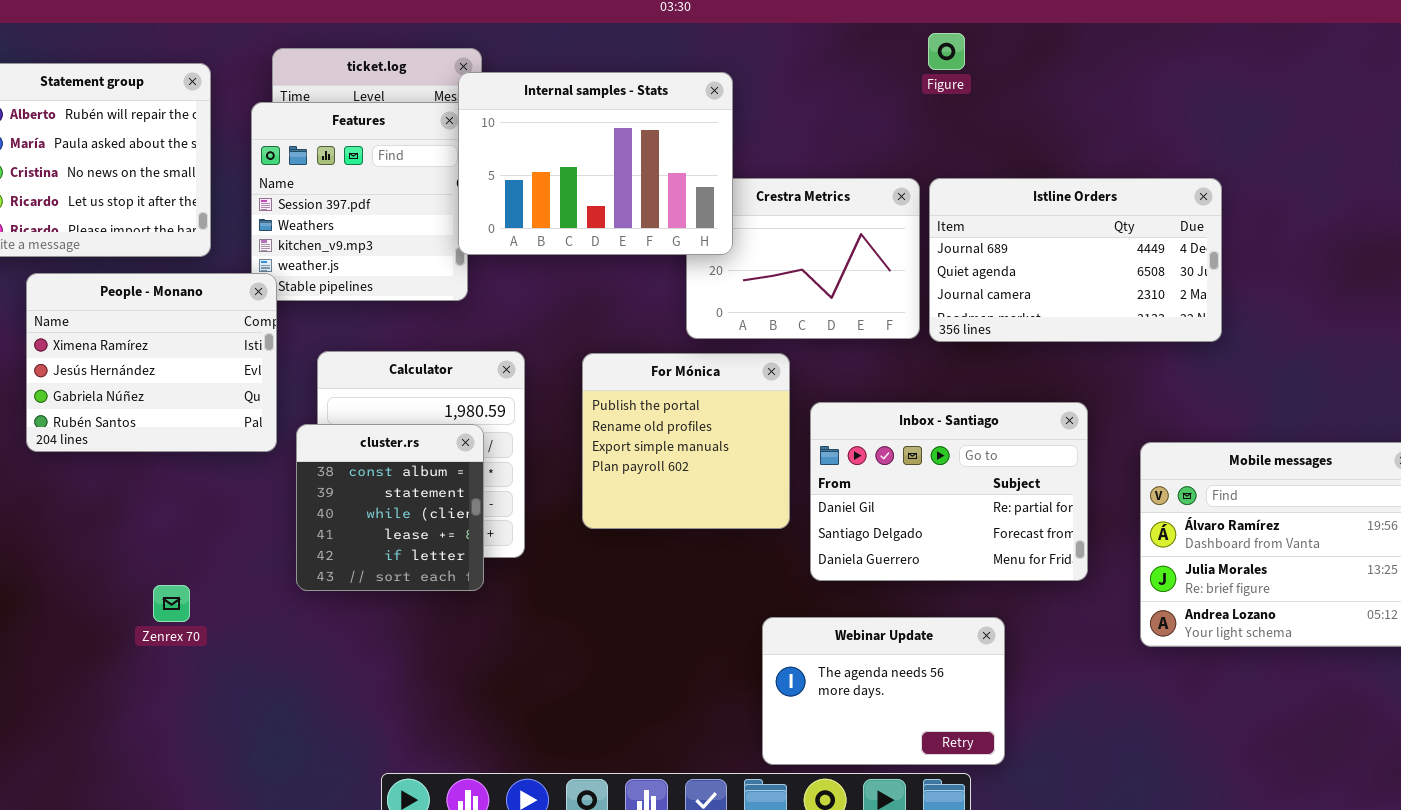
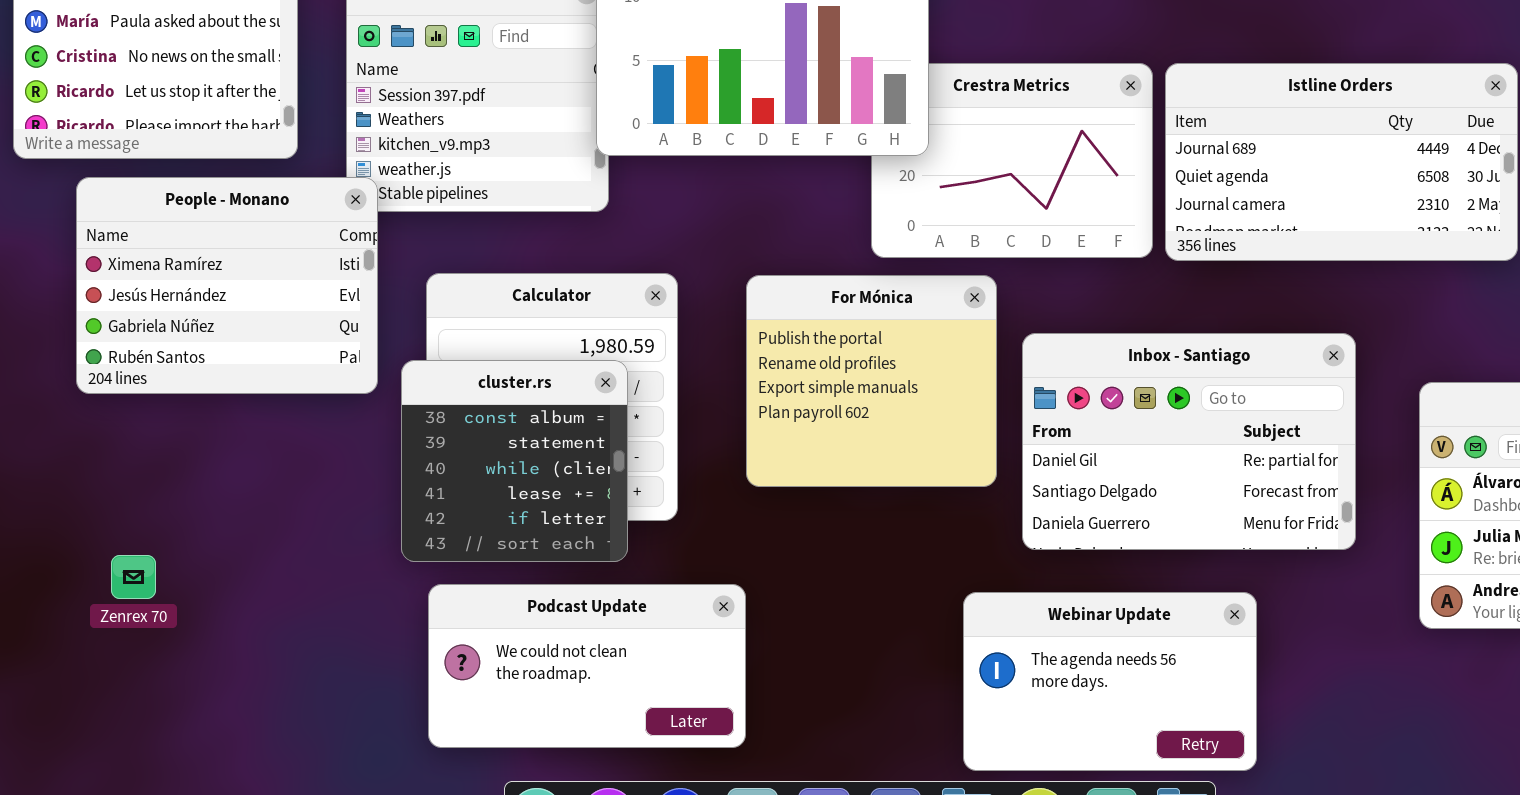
Zenrex 70: [153,585,190,622] -> [111,555,156,599], moved
Podcast Update: none -> [428,584,746,748], opened

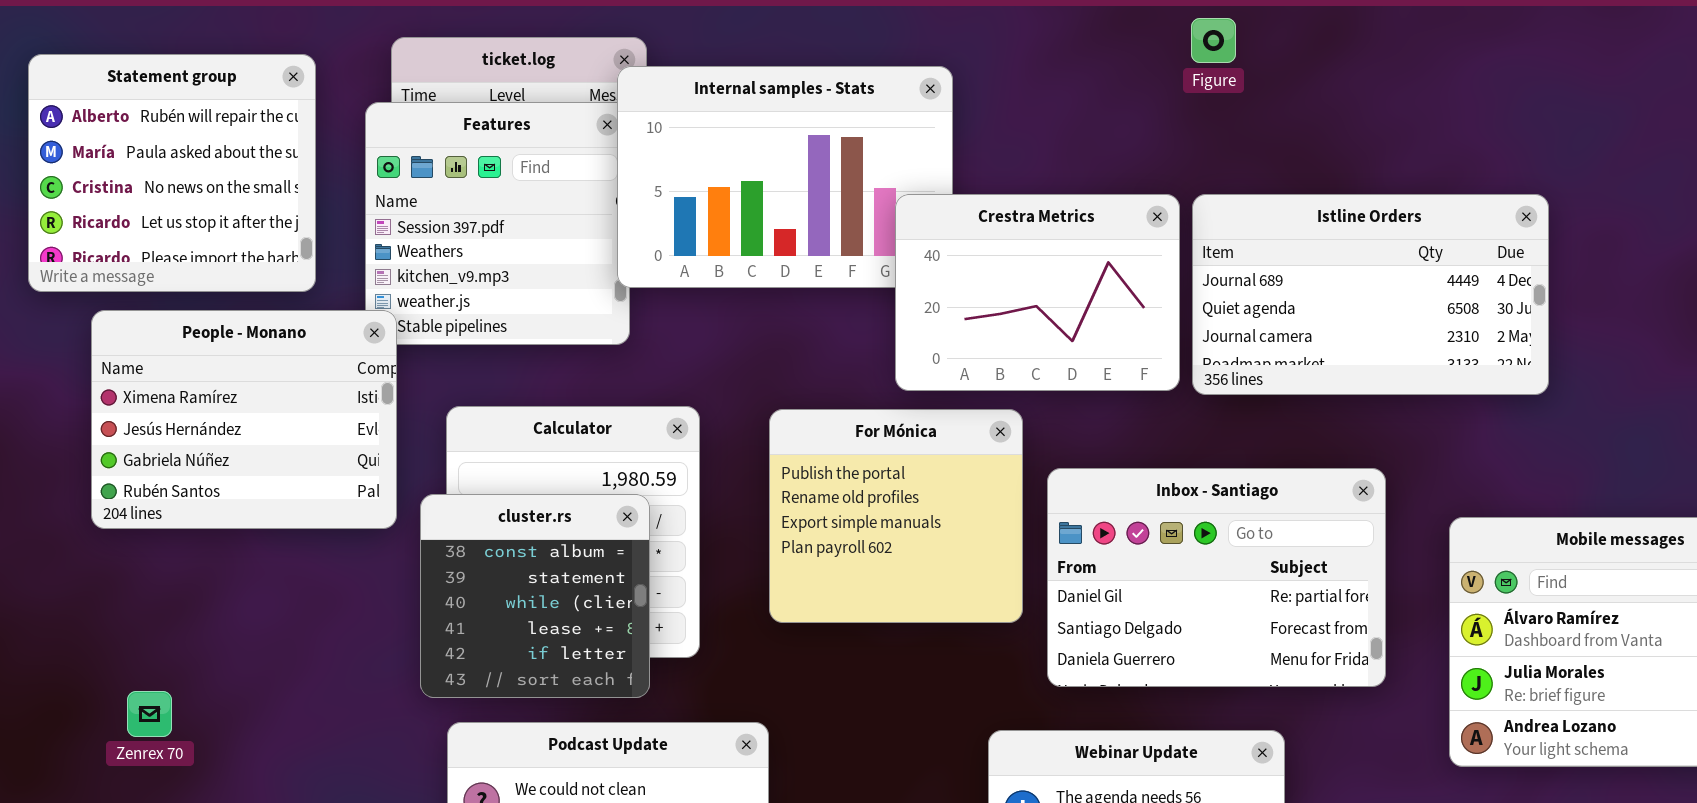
Crestra Metrics: [871,63,1153,258] -> [895,194,1180,391], raised

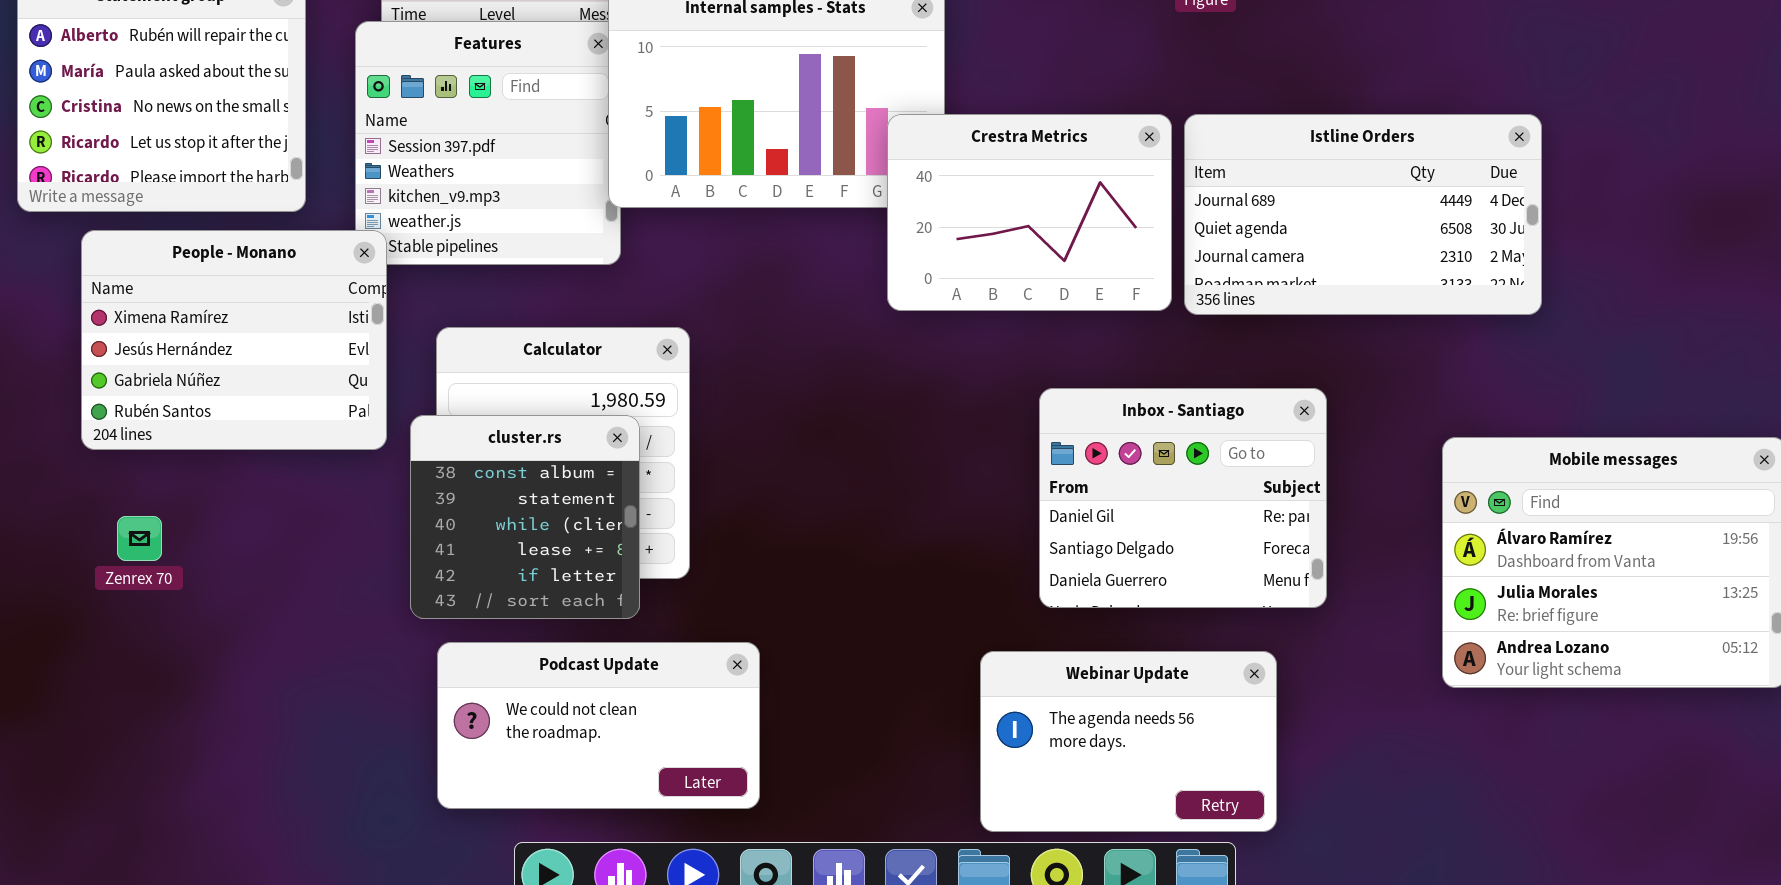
For Mónica: [769,409,1023,623] -> none, closed
Inbox - Santiago: [1047,468,1386,687] -> [1039,388,1327,608], resized
Zenrex 70: [127,691,172,737] -> [117,516,162,561], moved

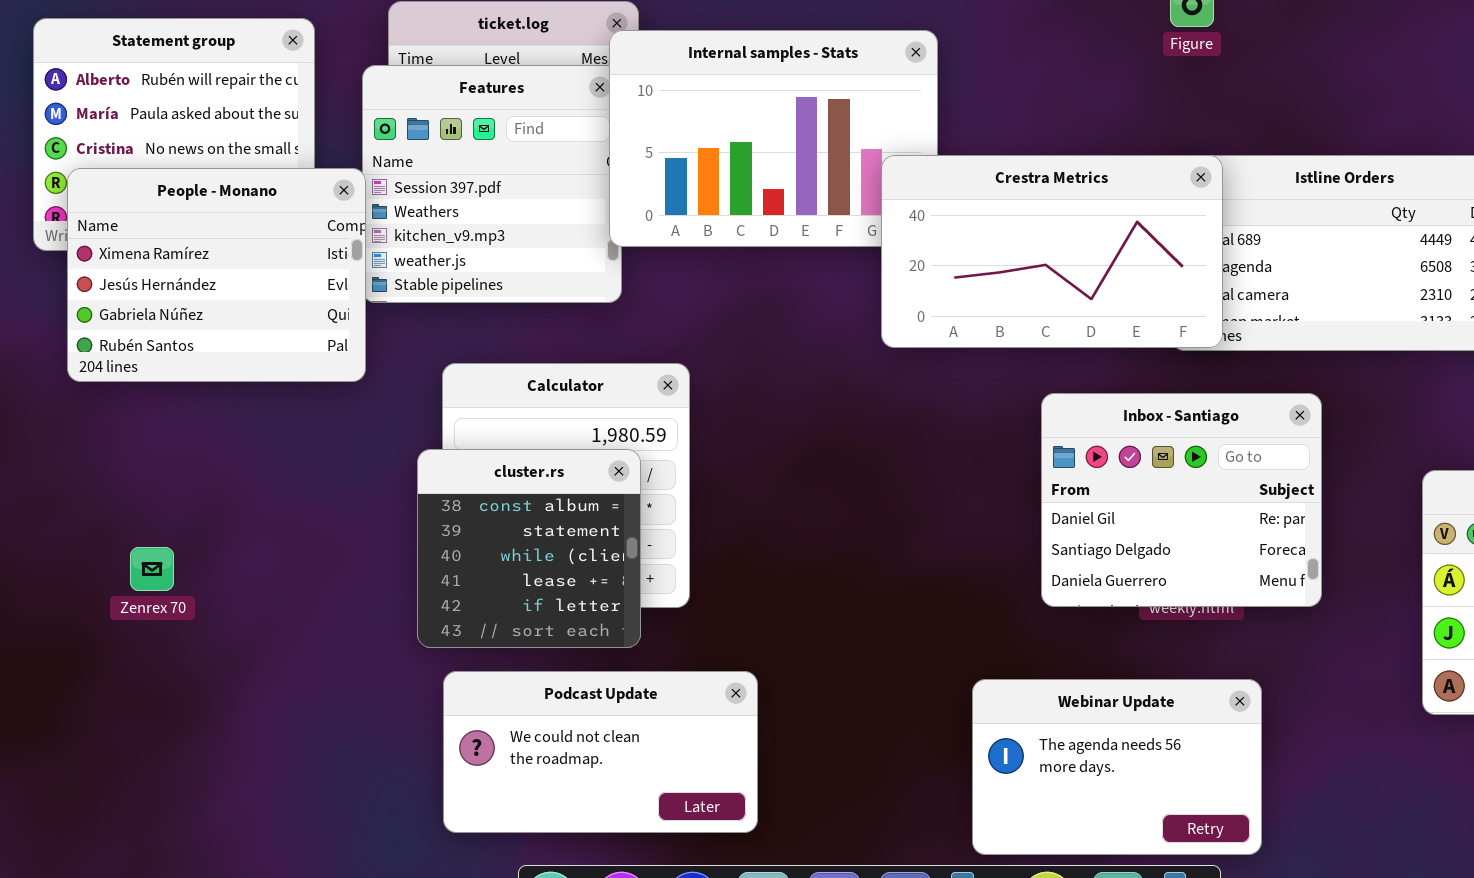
Crestra Metrics: [887,114,1172,311] -> [881,155,1223,348], resized
People - Monano: [81,230,387,450] -> [67,168,366,382], moved
Inbox - Santiago: [1039,388,1327,608] -> [1041,393,1322,607], moved

